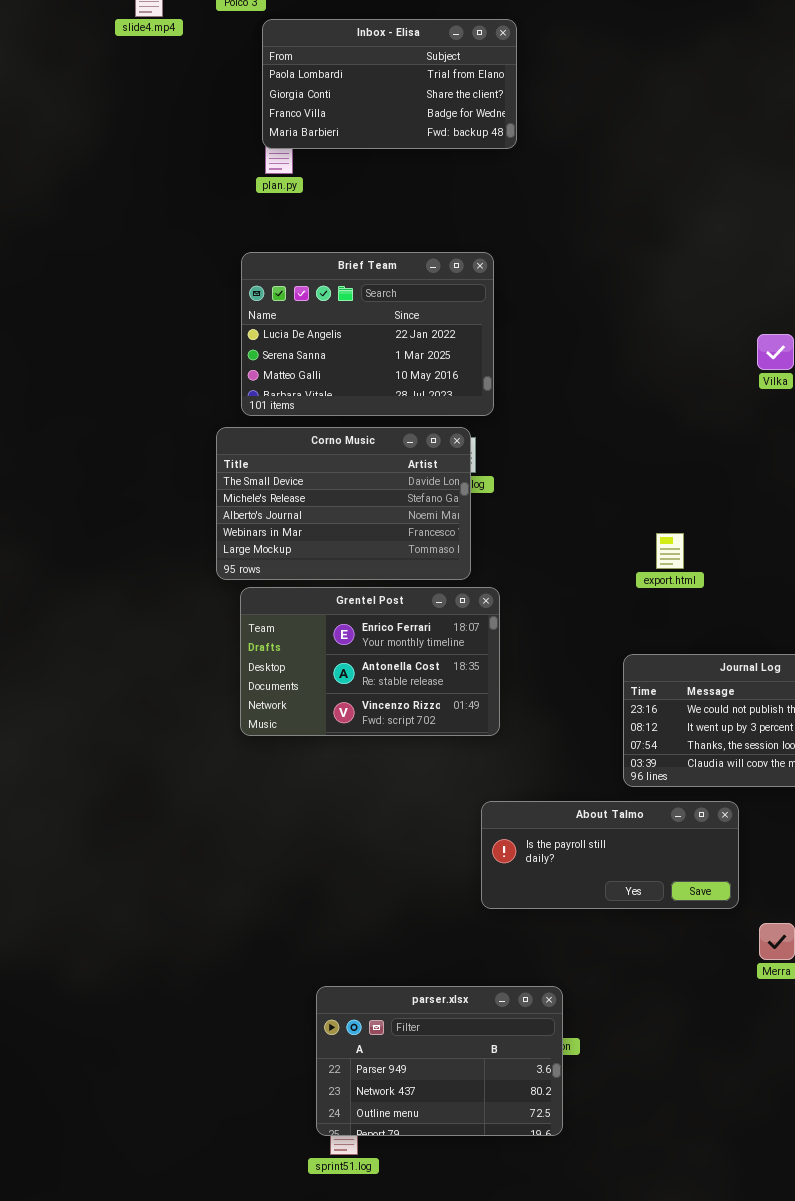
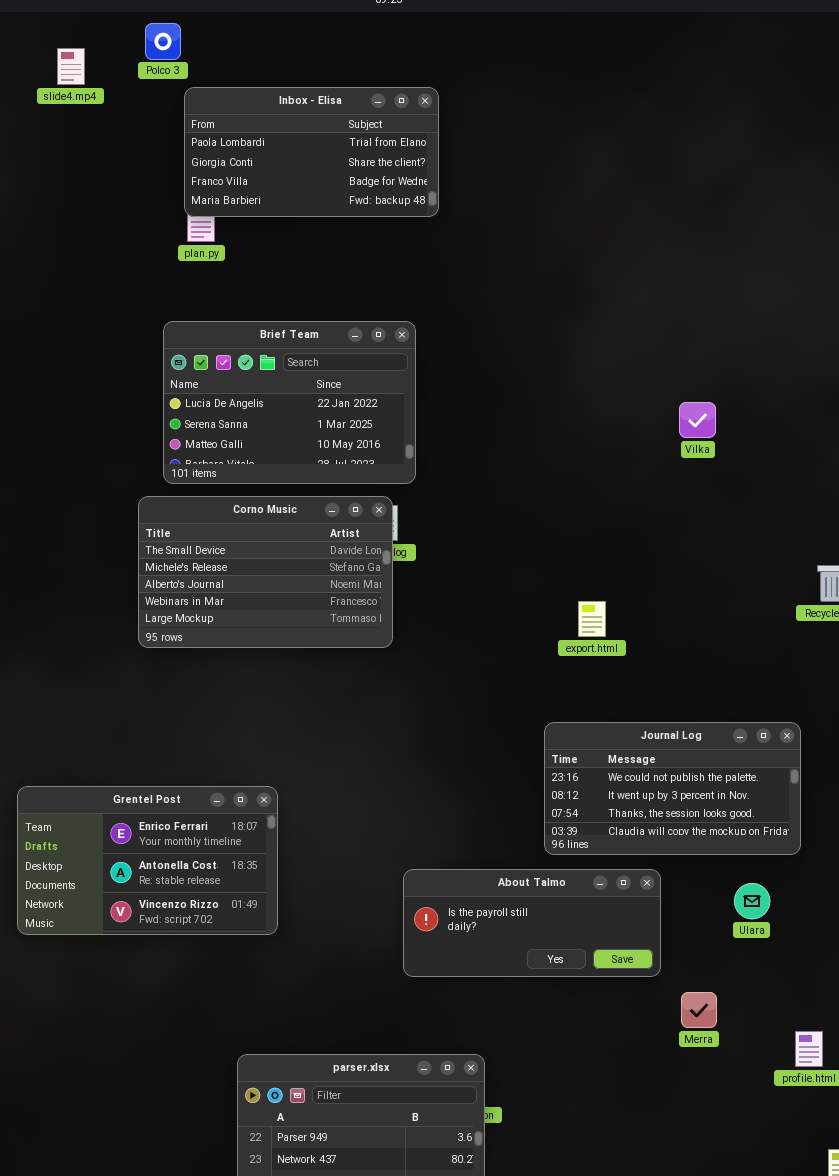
Grentel Post: [240,587,500,736] -> [17,786,278,935], moved

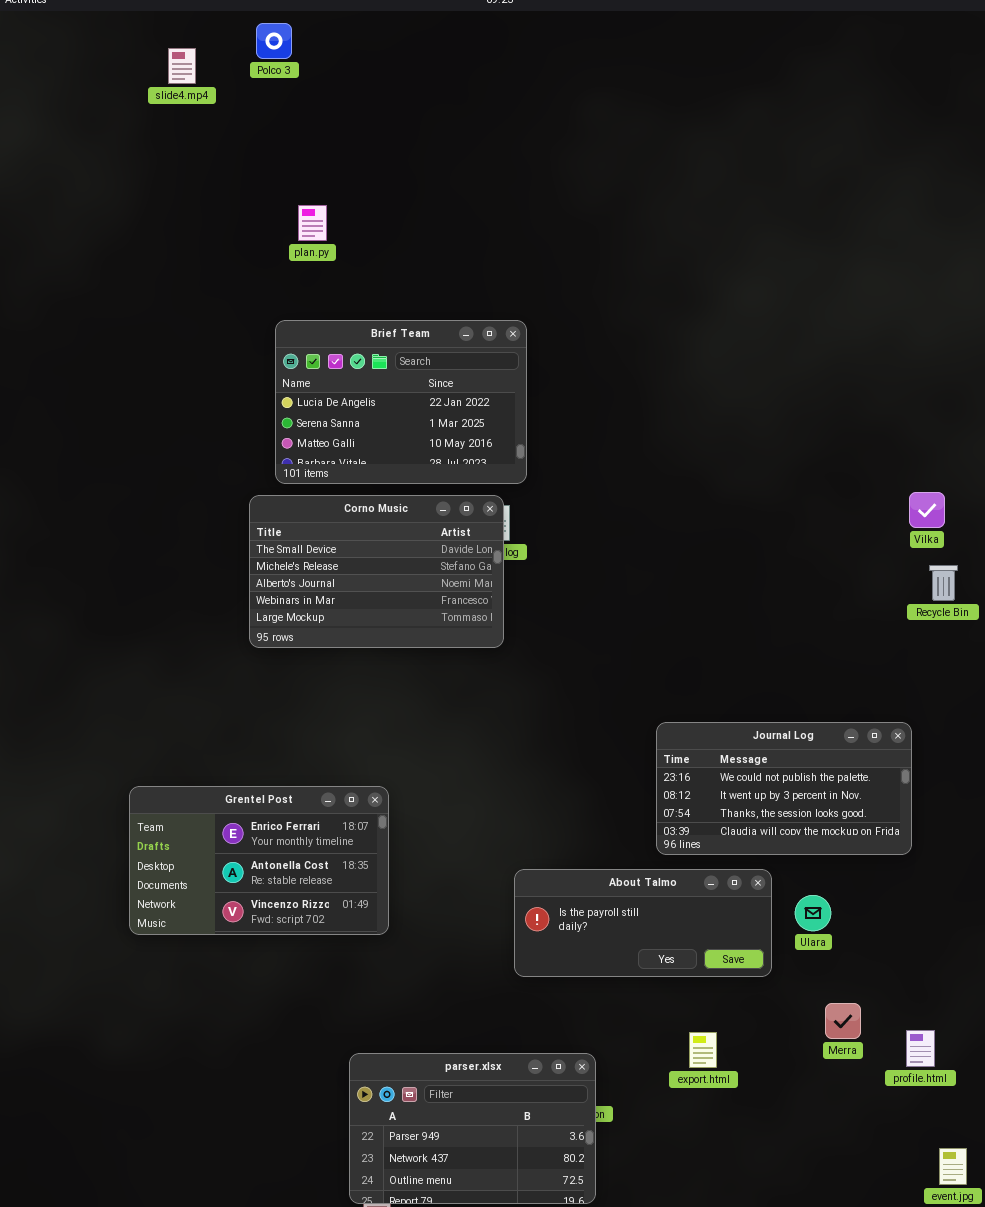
Inbox - Elisa: [184,87,439,217] -> none, closed
Vilka: [679,402,716,438] -> [909,492,945,528], moved
export.html: [578,601,606,637] -> [689,1032,717,1068], moved
Ulara: [734,883,770,919] -> [795,895,831,931], moved
Merra: [681,992,717,1028] -> [825,1003,861,1039], moved

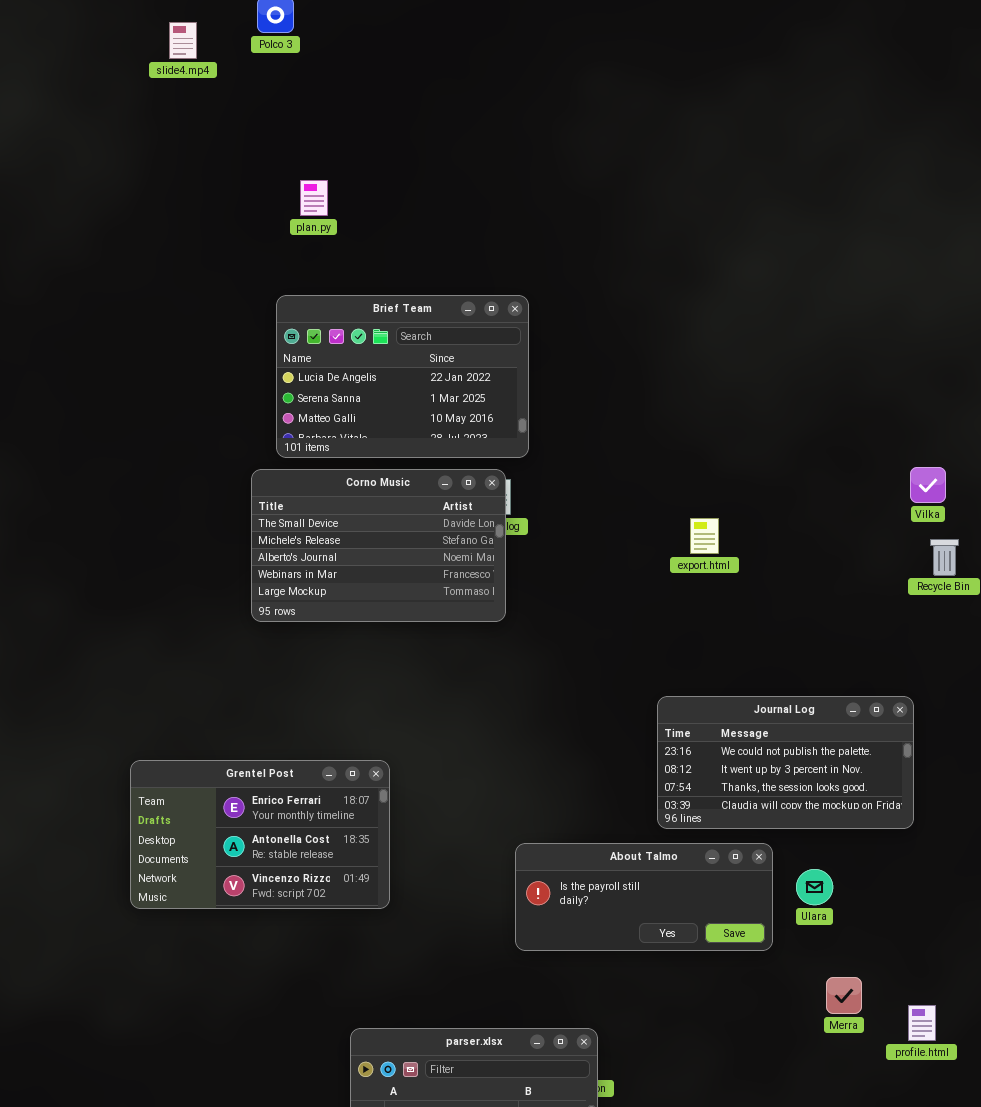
export.html: [689,1032,717,1068] -> [690,518,719,554], moved

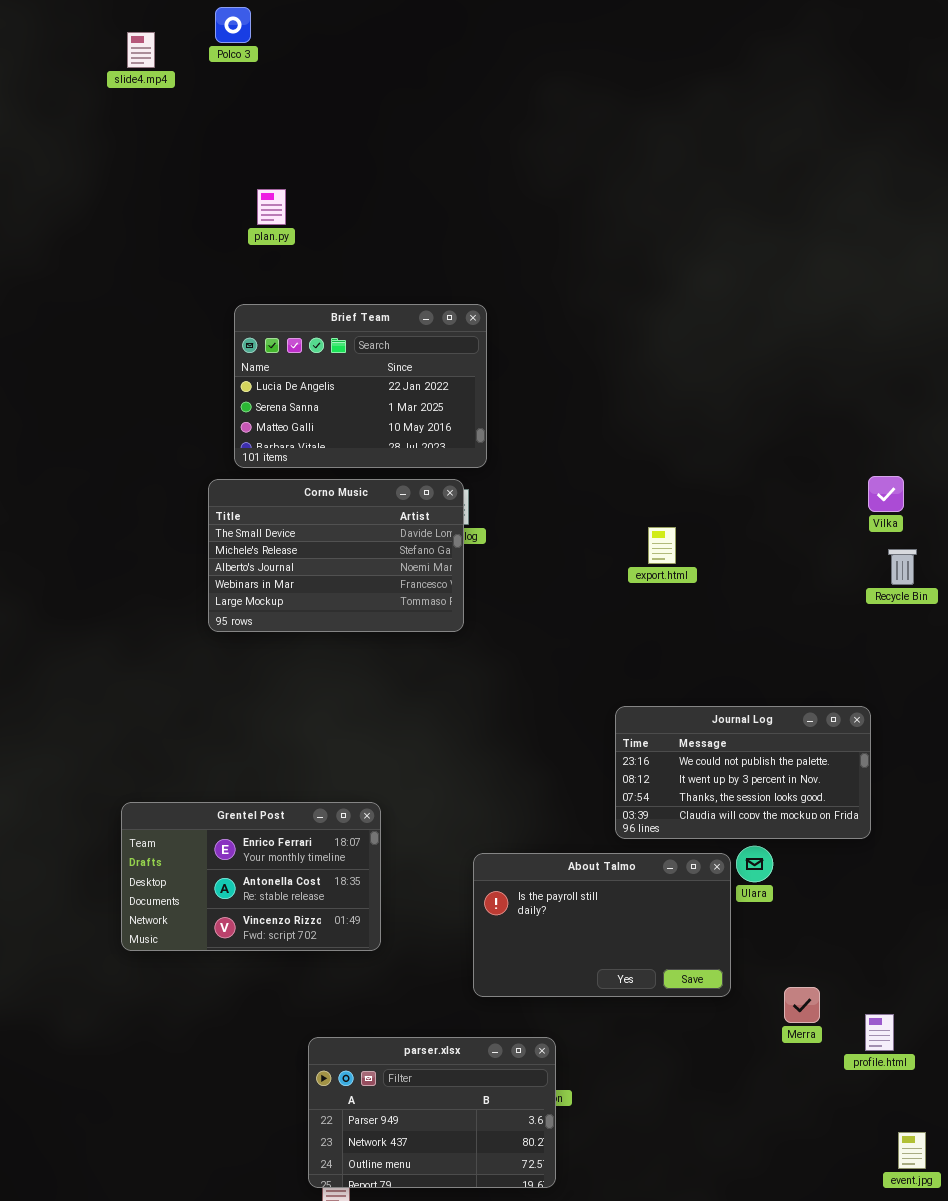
Grentel Post: [130,760,390,909] -> [121,802,381,951], moved
About Talmo: [515,843,773,951] -> [473,853,731,997], resized
Ulara: [796,869,833,905] -> [736,846,773,882], moved

